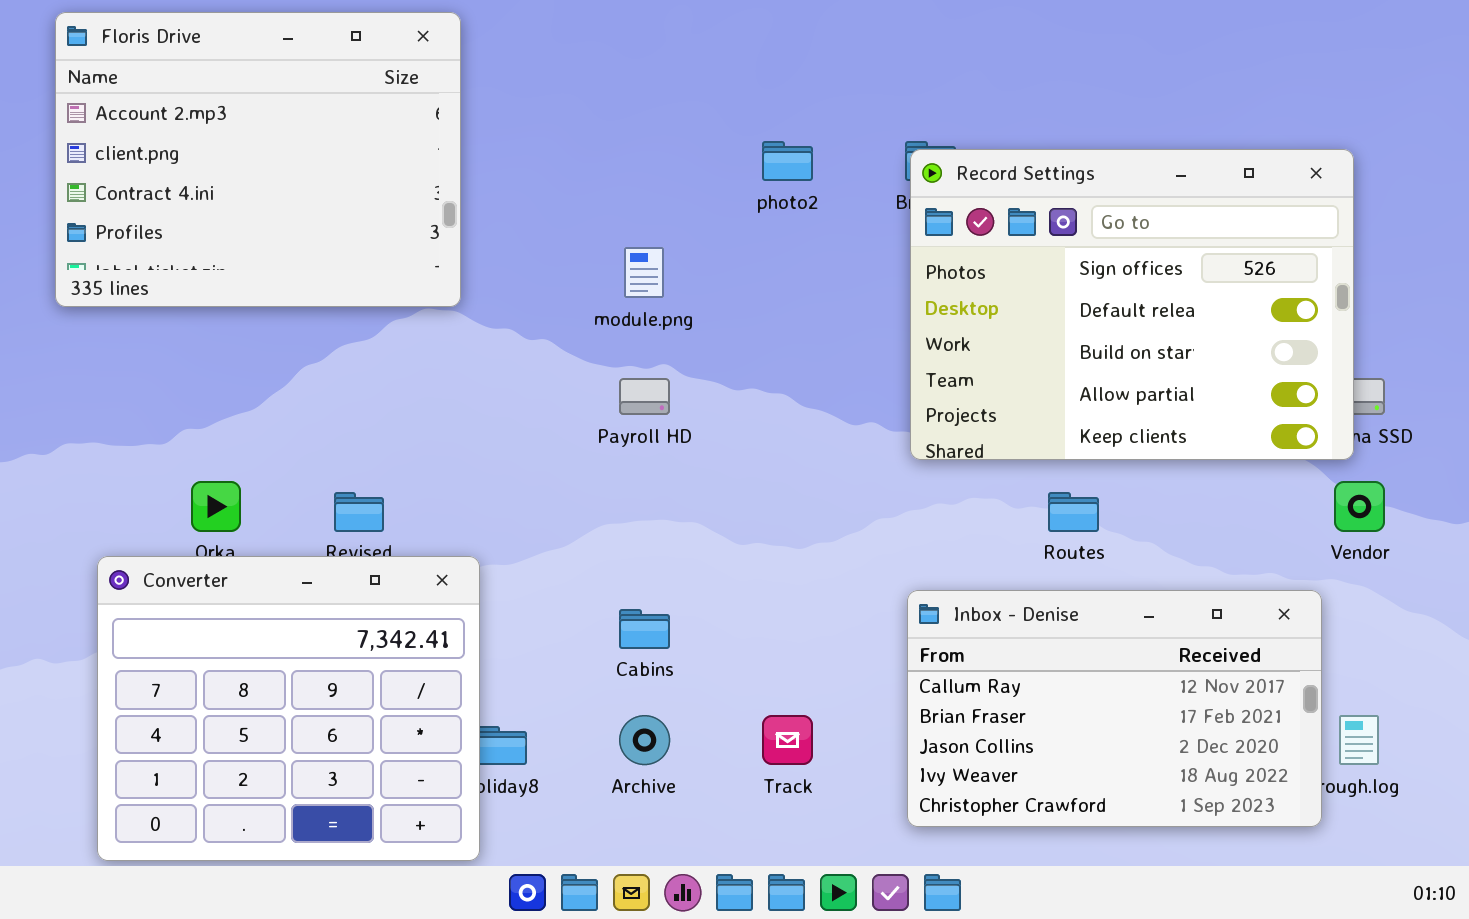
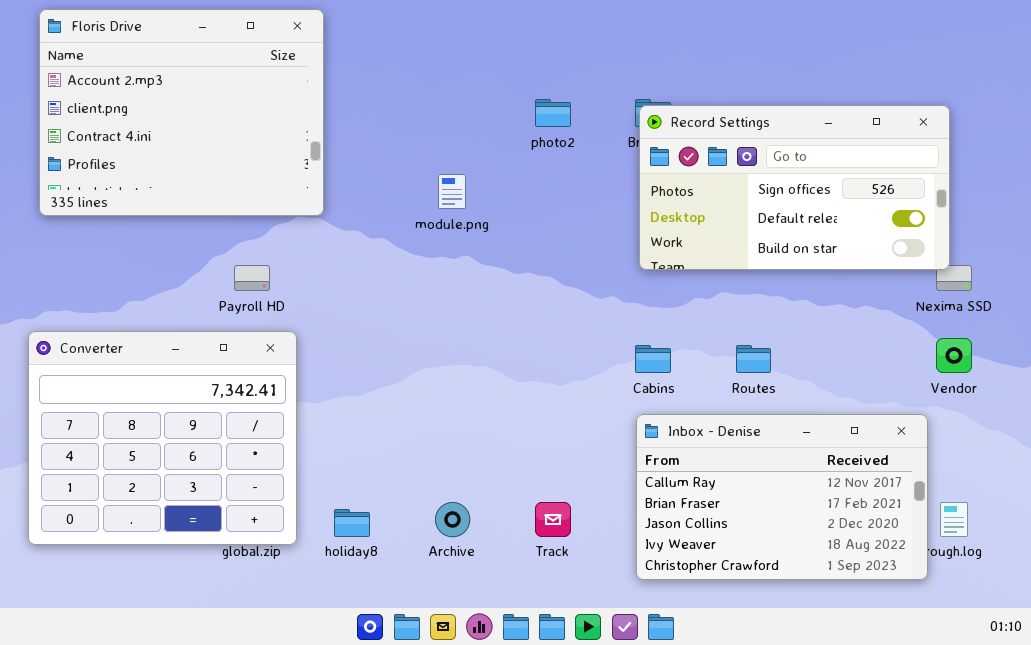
Record Settings: [910,149,1354,460] -> [639,105,950,270], resized
Payroll HD: [619,378,670,415] -> [234,265,270,291], moved
Converter: [97,556,480,861] -> [28,331,297,545], moved
Cabins: [619,609,670,649] -> [635,345,671,373], moved

